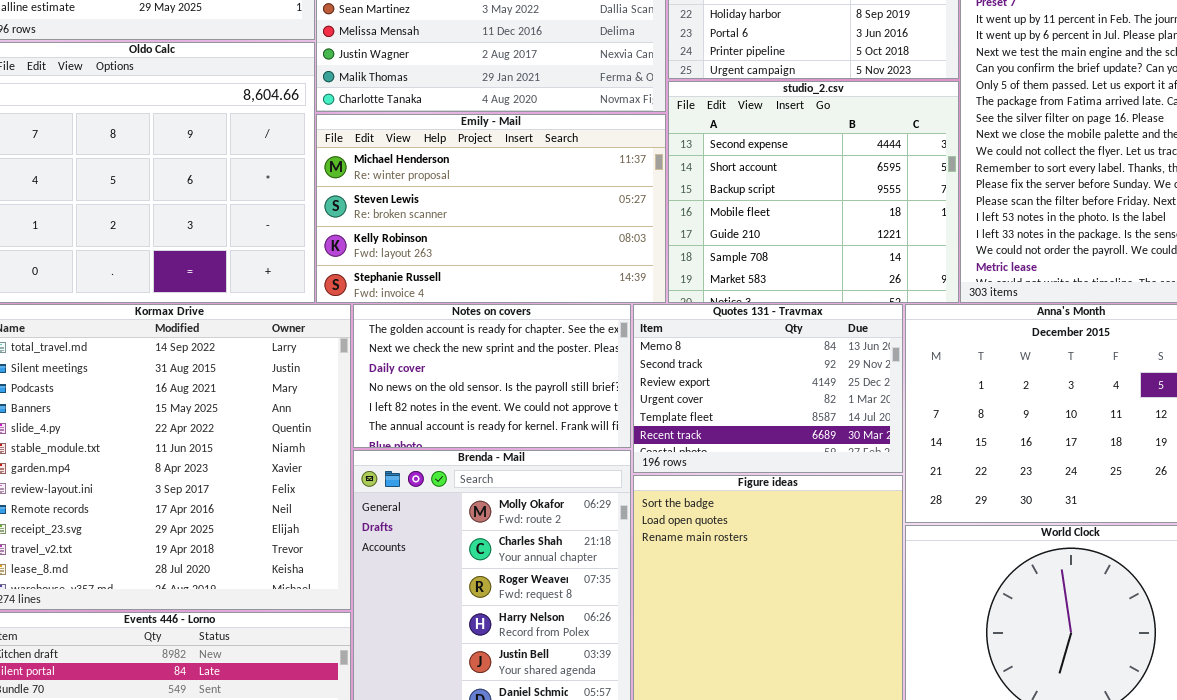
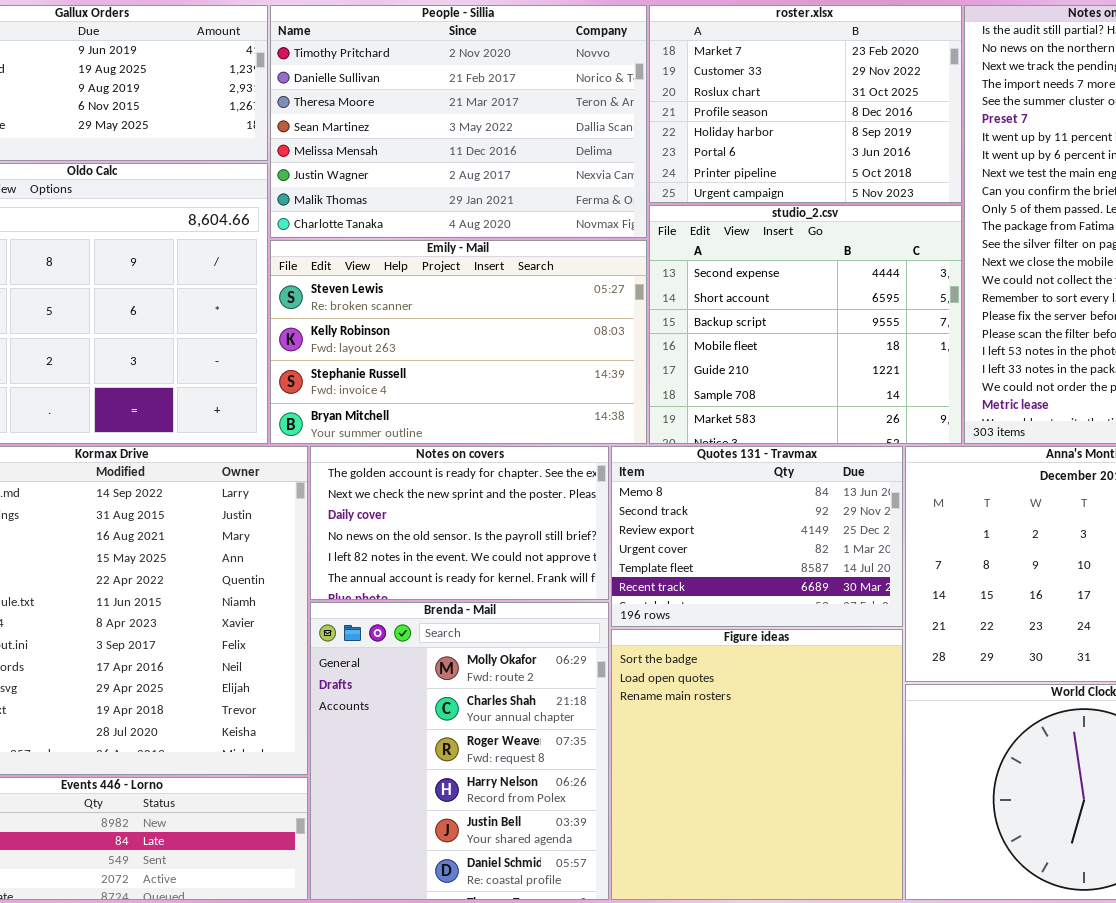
Emily - Mail: [316,114,666,303] -> [270,240,647,444], scrolled down 1 row

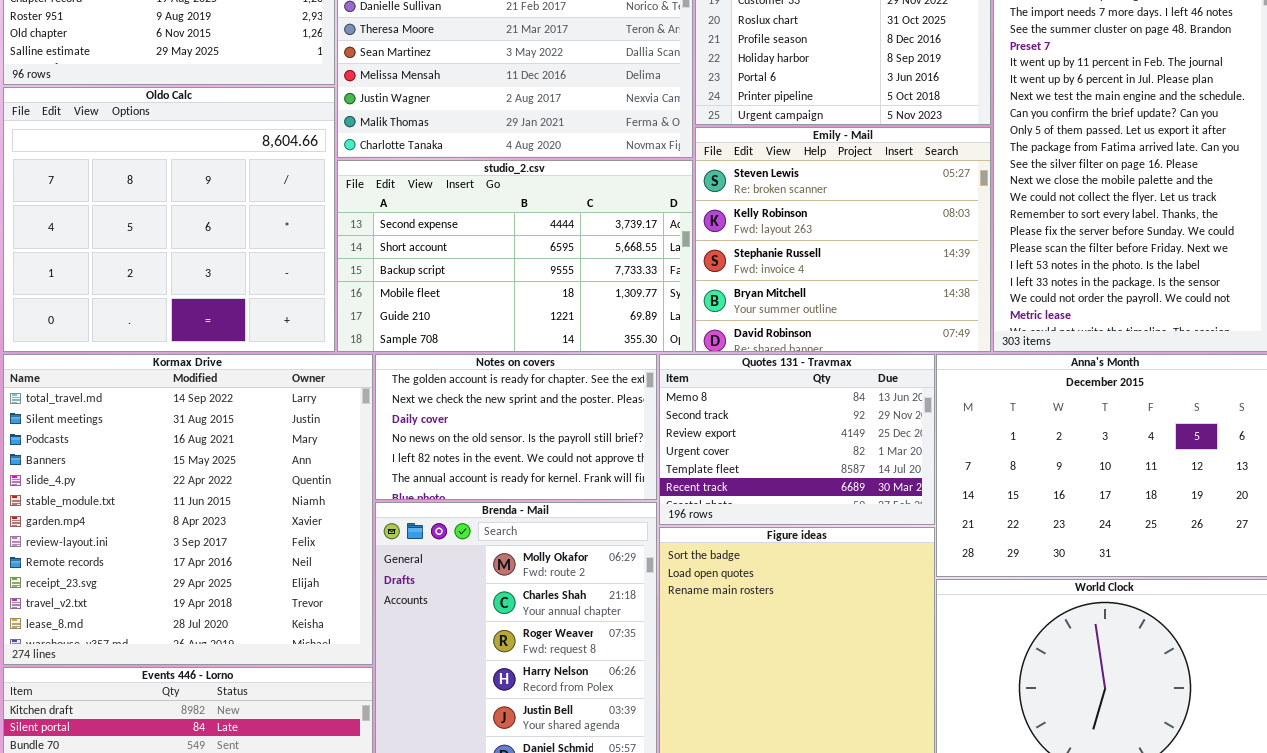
studio_2.csv: [649,205,962,444] -> [337,160,693,352], moved, resized
Emily - Mail: [270,240,647,444] -> [695,127,991,352], moved, resized

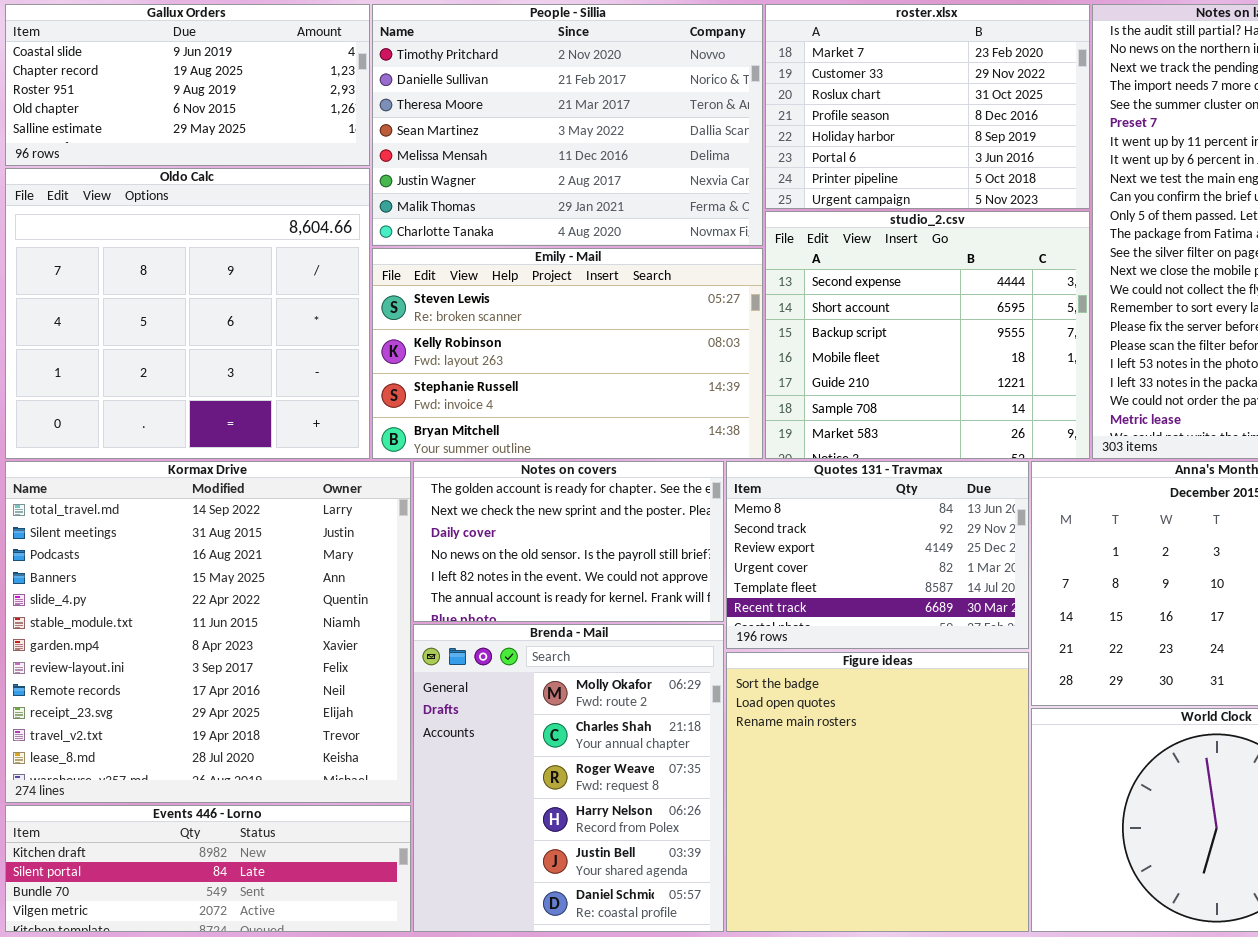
Emily - Mail: [695,127,991,352] -> [372,248,763,459], moved, resized
studio_2.csv: [337,160,693,352] -> [765,211,1090,459], moved, resized

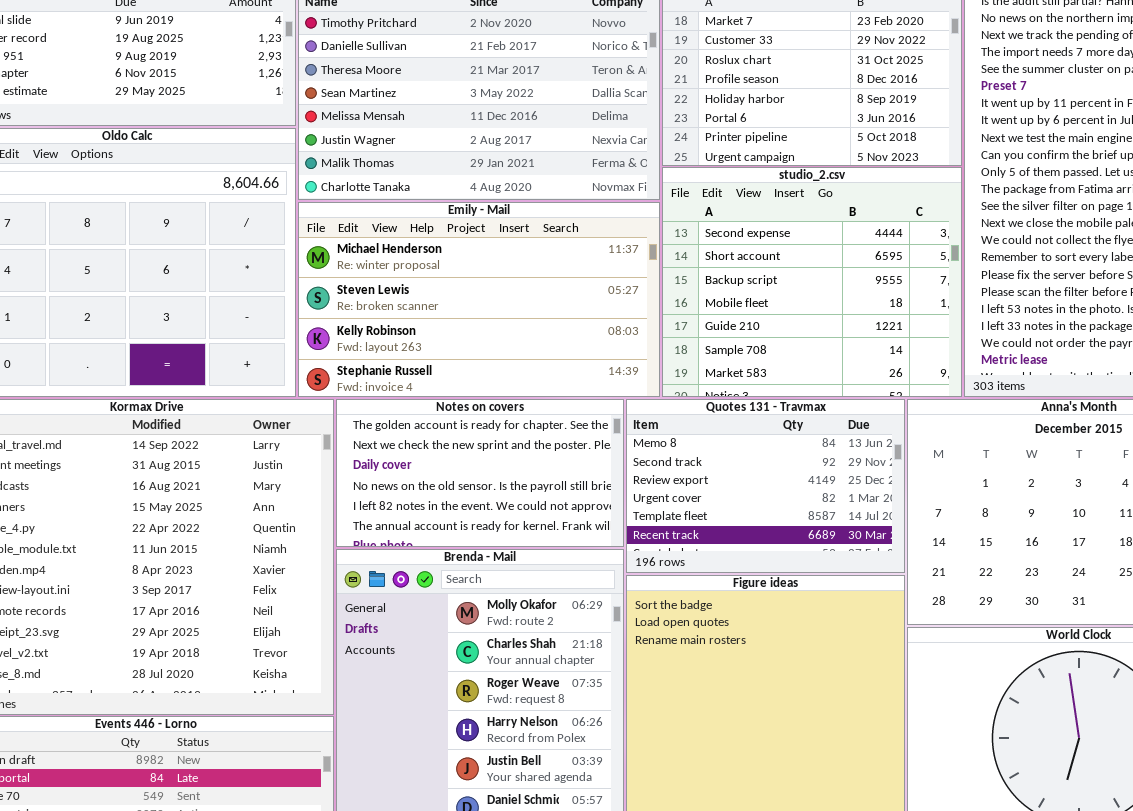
Emily - Mail: [372,248,763,459] -> [298,202,660,397], scrolled up 1 row

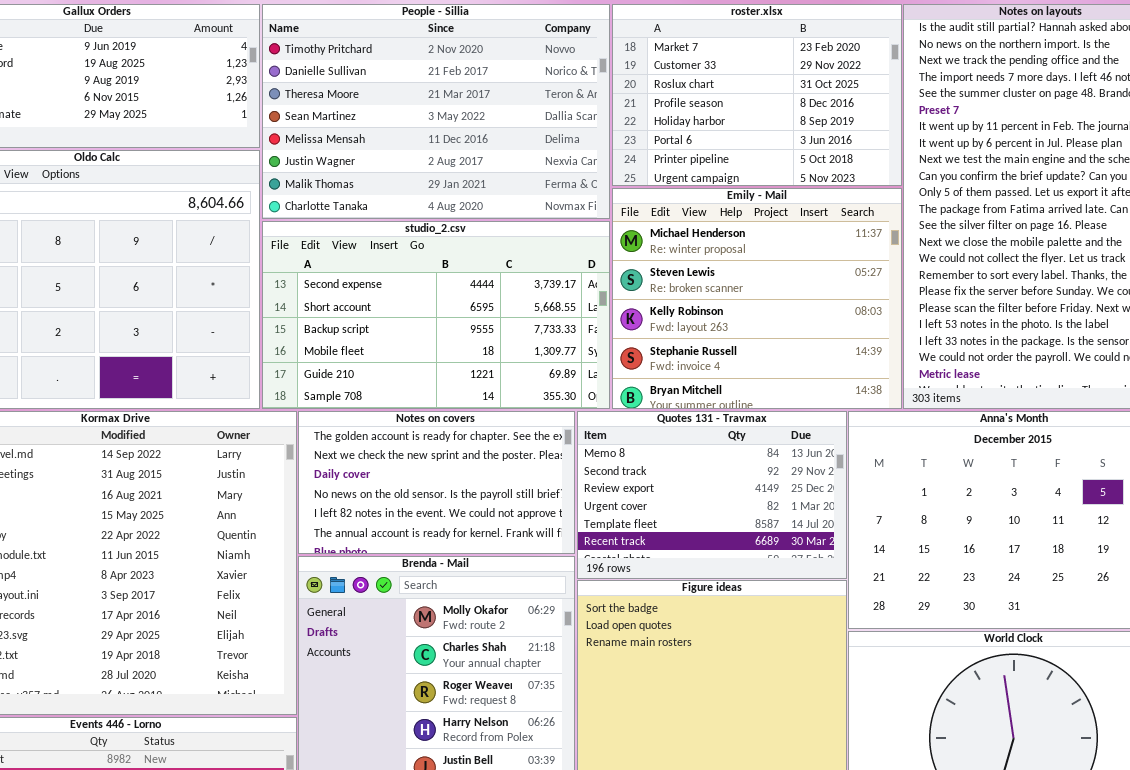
studio_2.csv: [662,167,962,397] -> [262,221,610,409], moved, resized
Emily - Mail: [298,202,660,397] -> [612,188,902,409], moved, resized

